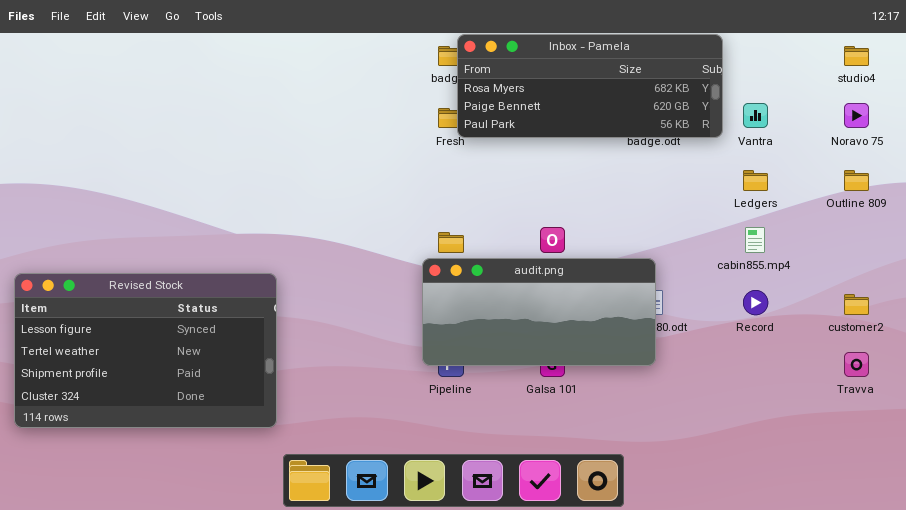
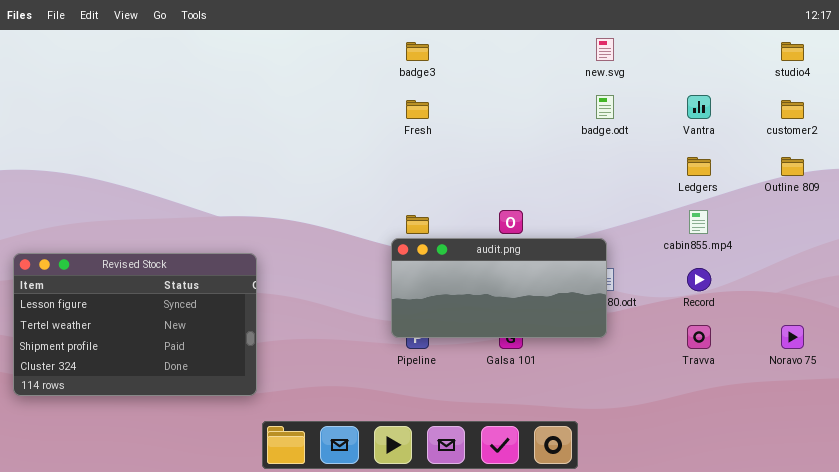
Inbox - Pamela: [457,34,723,138] -> none, closed
Noravo 75: [844,103,869,128] -> [781,325,804,349], moved
customer2: [844,294,869,315] -> [781,100,804,119], moved
Travva: [844,352,869,377] -> [687,325,711,349], moved

